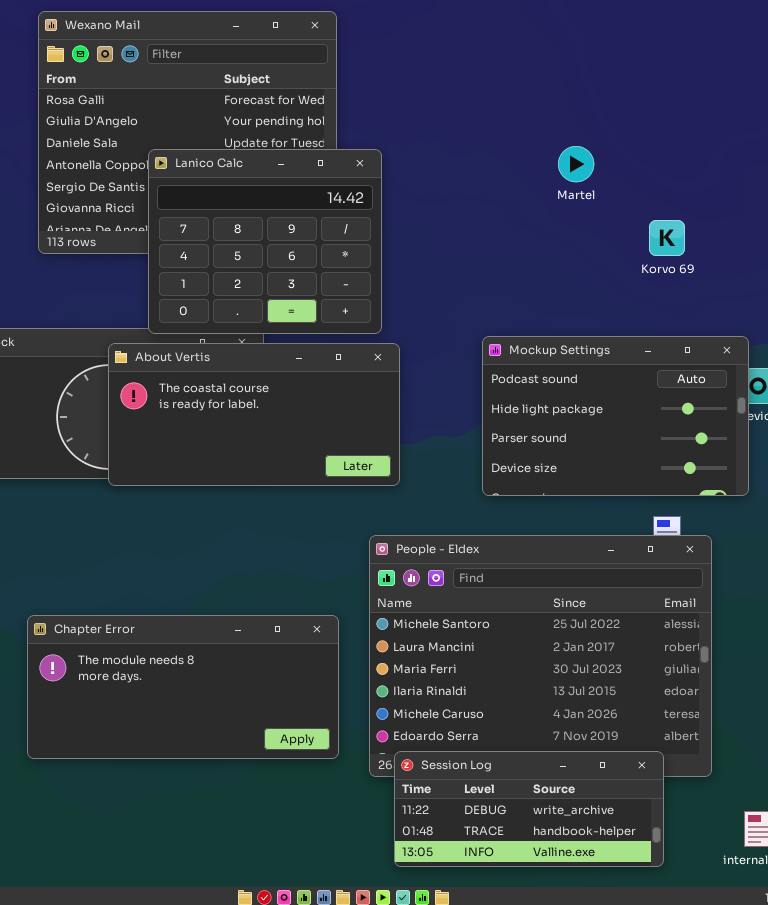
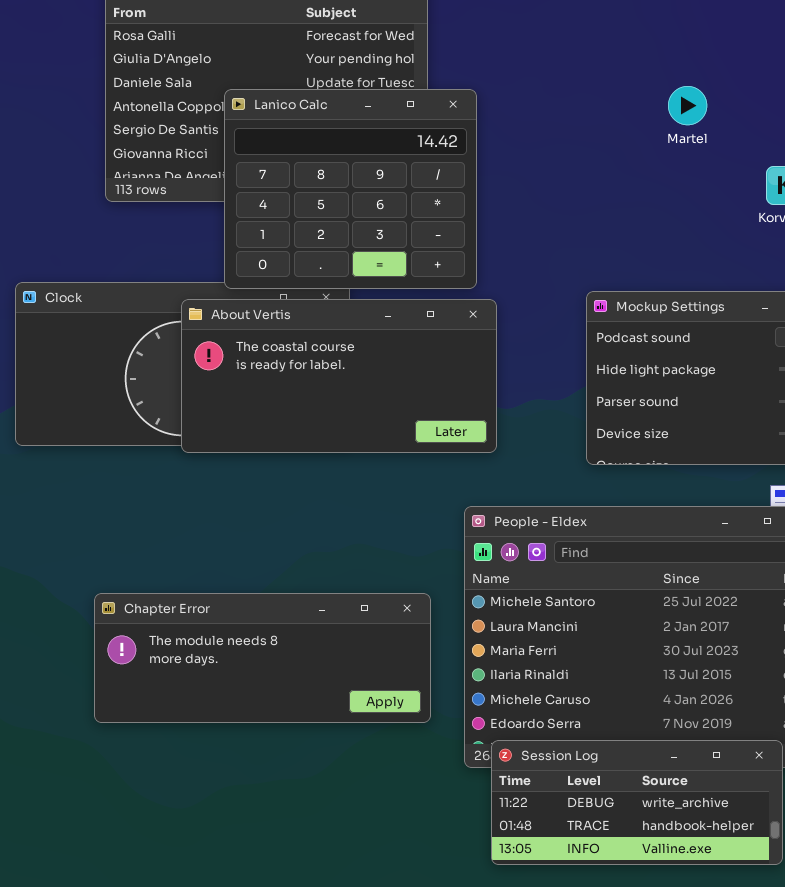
Chapter Error: [27,615,339,759] -> [94,593,431,723], resized

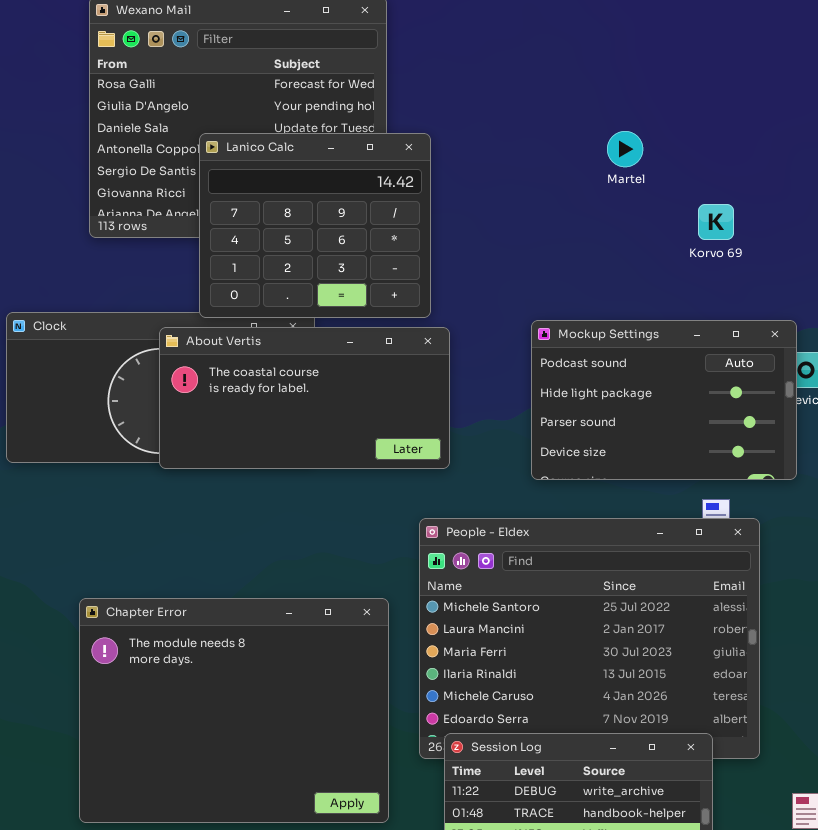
Chapter Error: [94,593,431,723] -> [79,598,389,823], resized

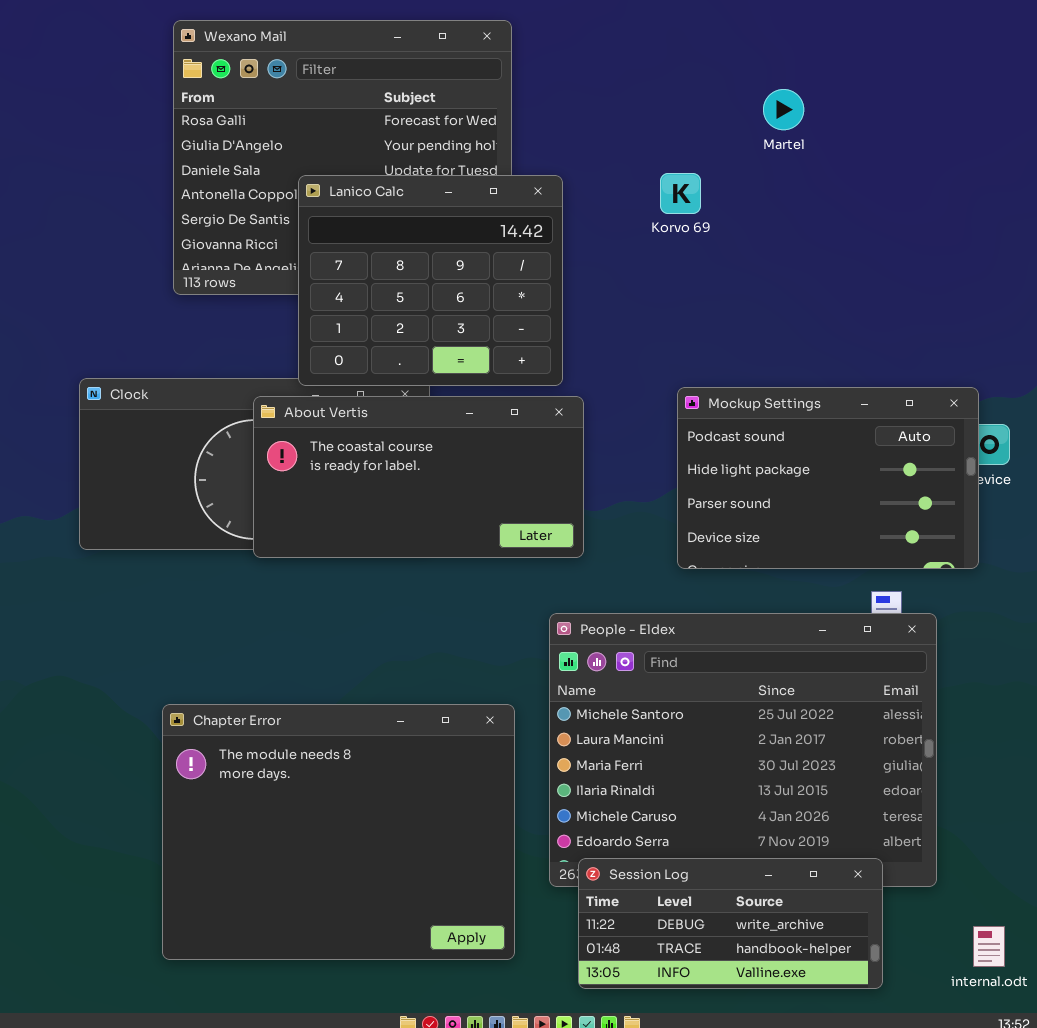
Martel: [607,131,643,167] -> [763,89,804,130], moved
Korvo 69: [698,204,734,240] -> [660,173,701,214], moved

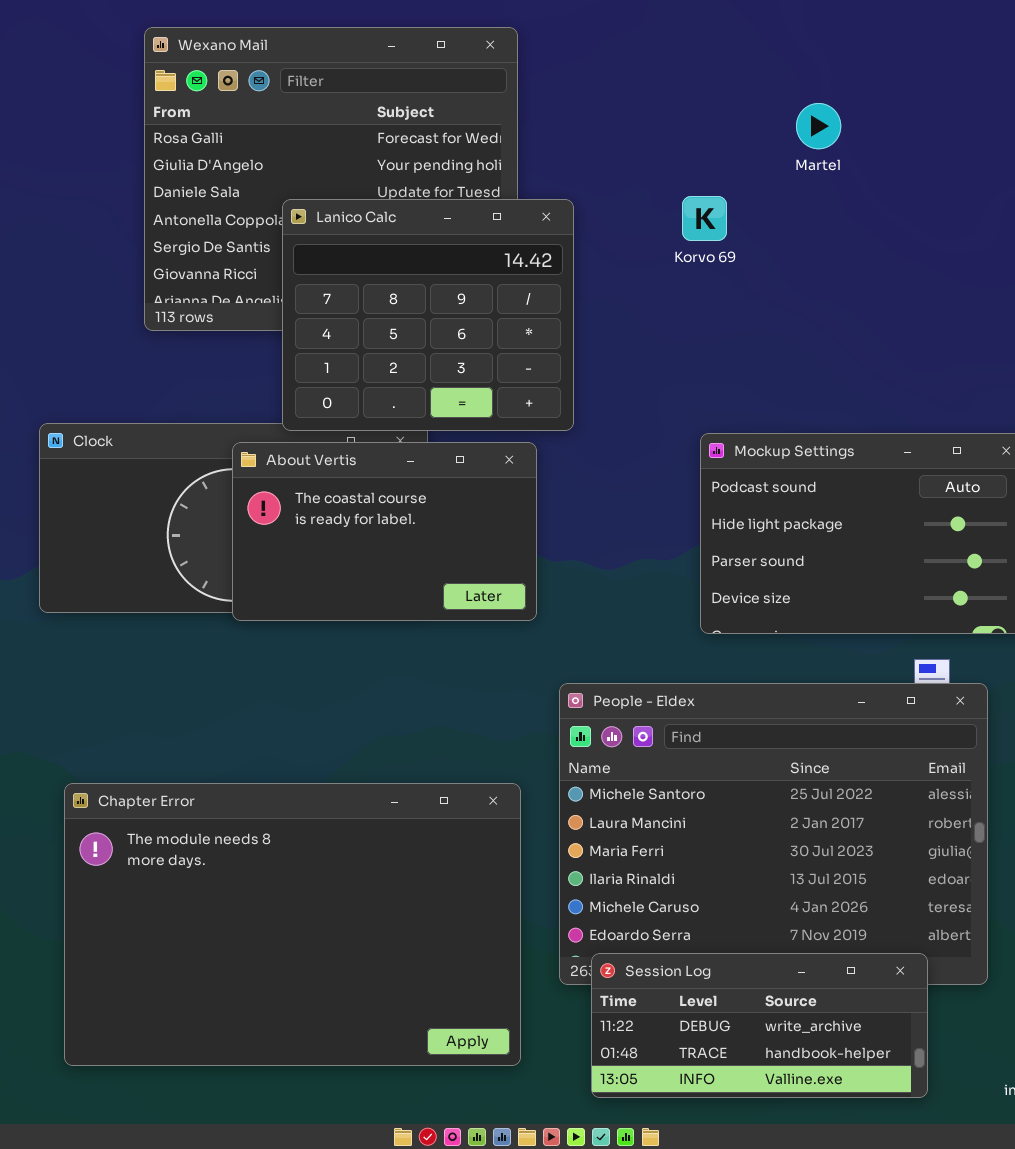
About Vertis: [253,396,584,558] -> [232,442,537,621], resized
Chapter Error: [162,704,515,960] -> [64,783,521,1066], resized

